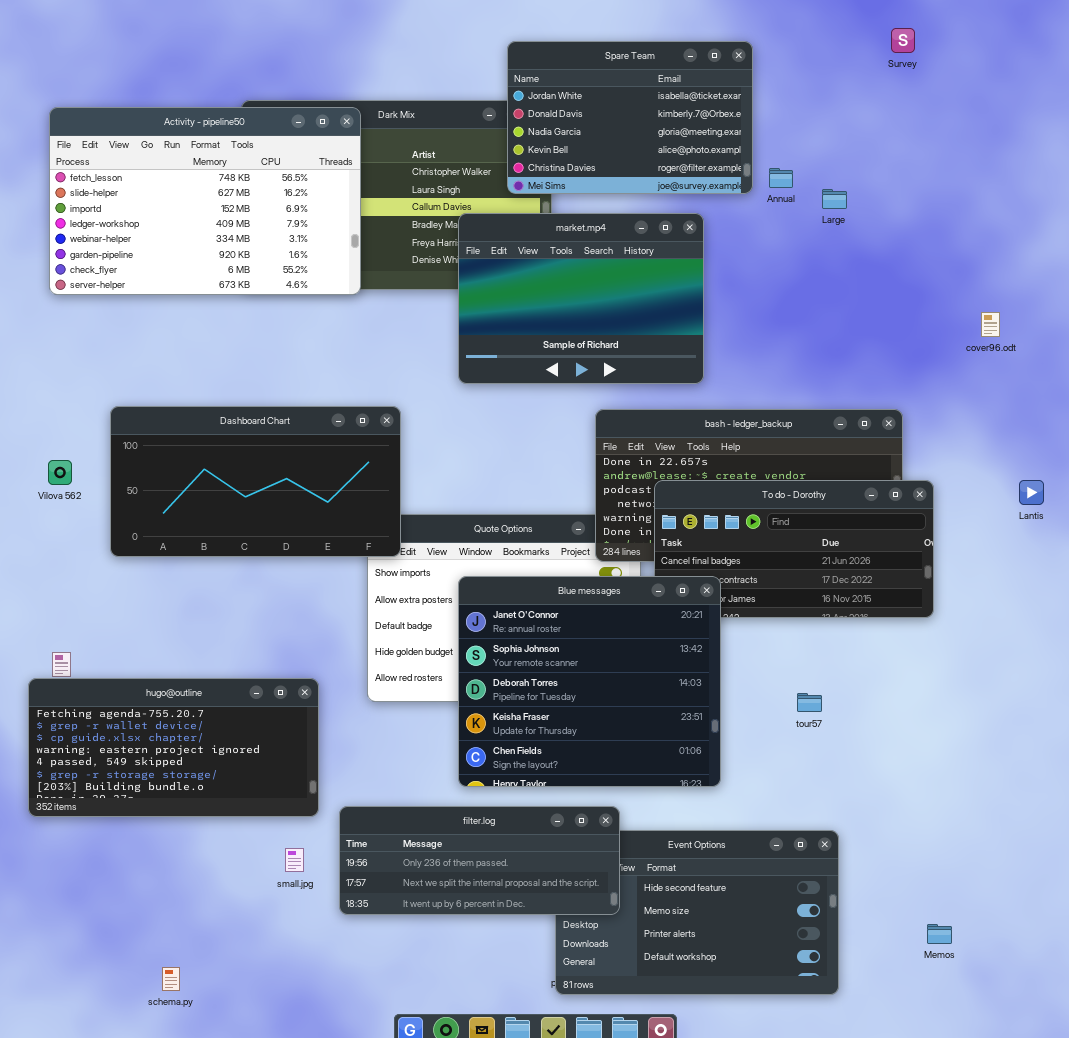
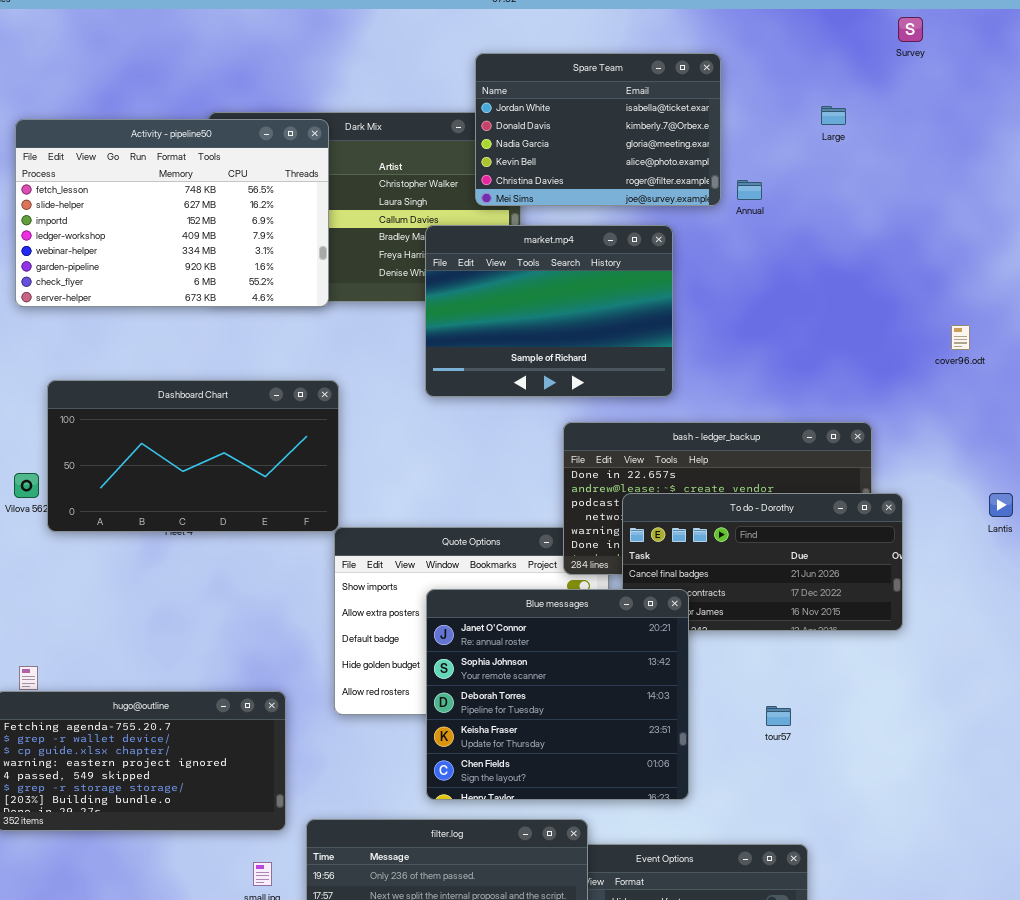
Survey: [891,28,915,53] -> [898,17,923,42], moved
Large: [822,189,847,209] -> [821,106,846,125], moved
Dashboard Chart: [110,406,401,557] -> [47,380,339,532], moved

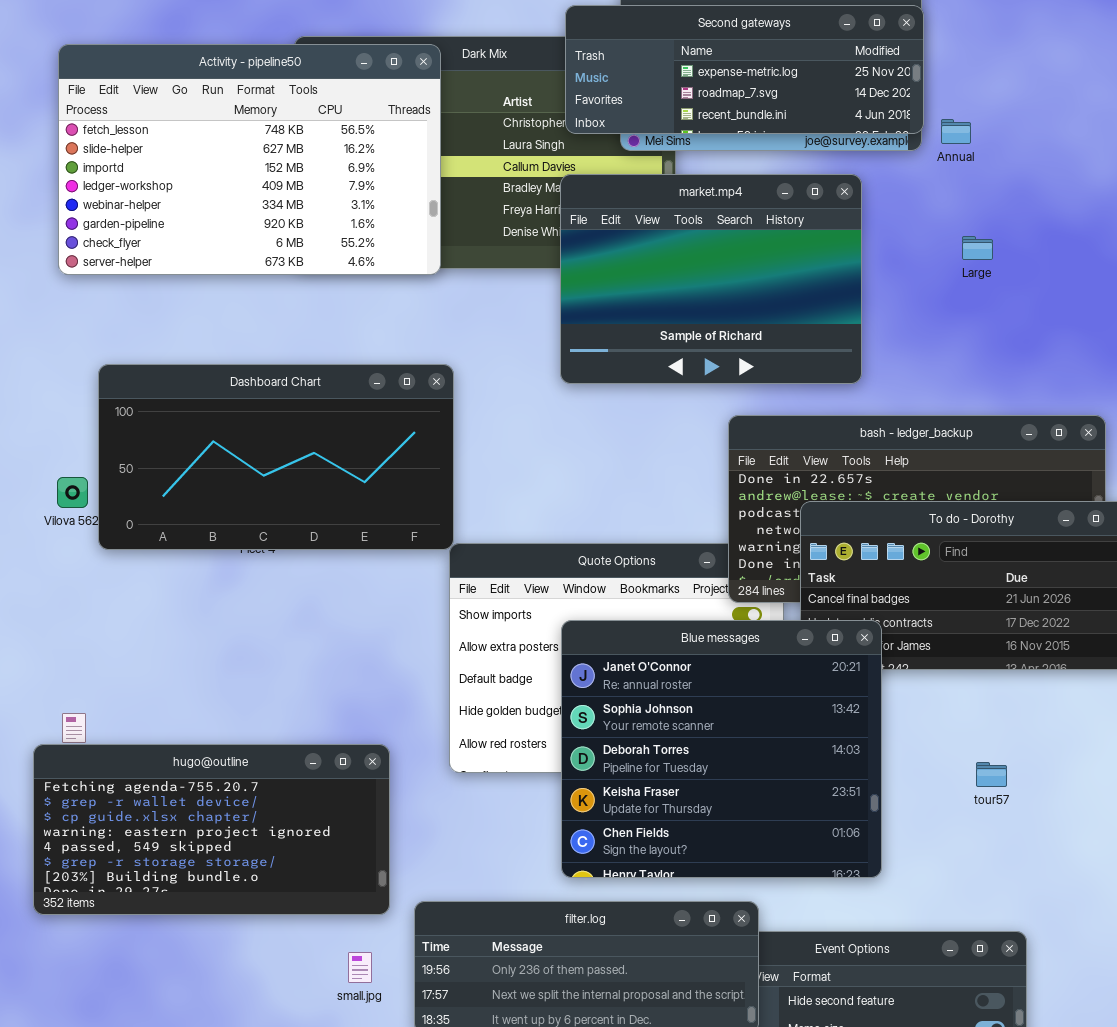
Second gateways: none -> [565,5,924,134], opened
Large: [821,106,846,125] -> [962,236,993,260], moved

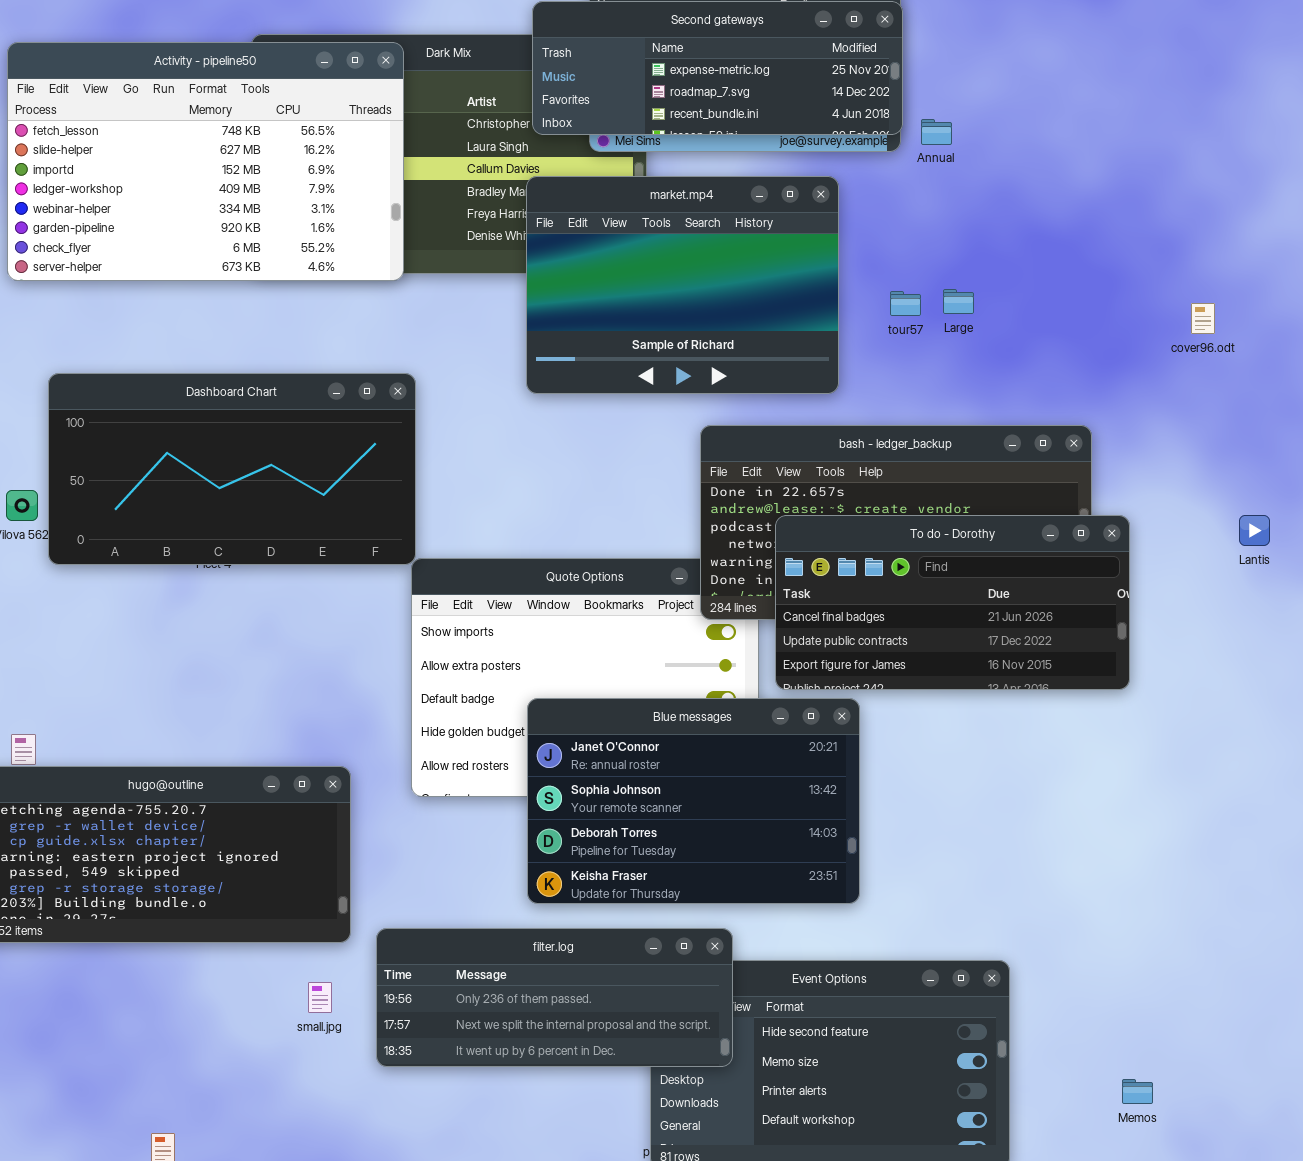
Large: [962,236,993,260] -> [943,289,974,314], moved
Blue messages: [561,620,882,878] -> [527,698,860,904], resized
tour57: [976,762,1007,787] -> [890,291,921,316], moved

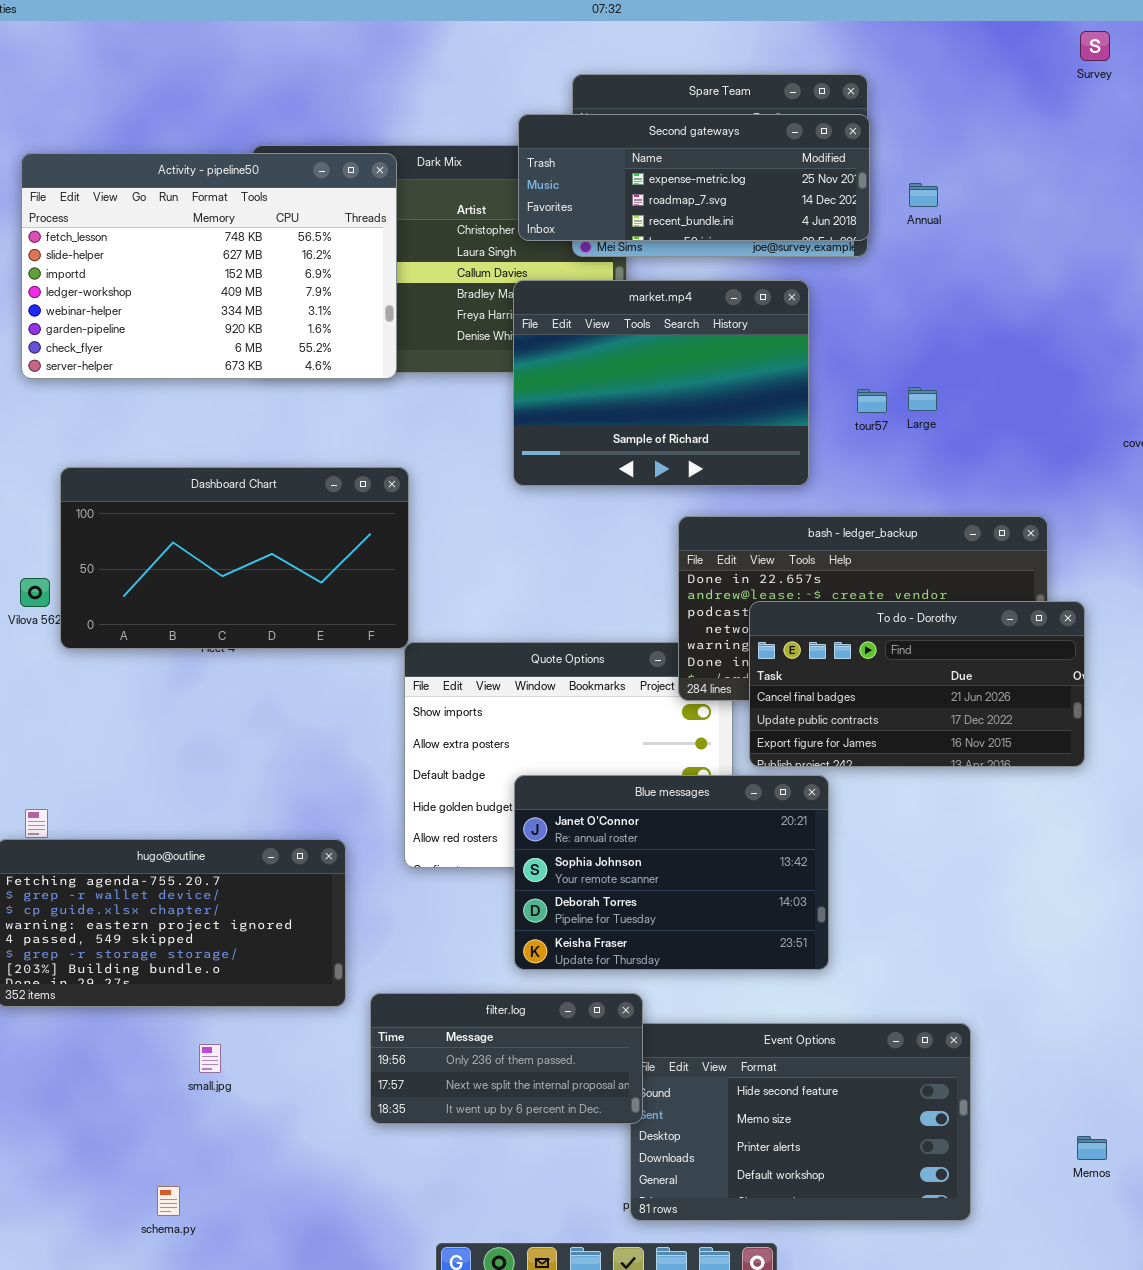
Annual: [921,119,952,145] -> [909,183,938,207], moved
filter.log: [376,928,733,1067] -> [370,993,643,1124], resized
small.jpg: [308,982,332,1013] -> [199,1044,221,1073], moved

